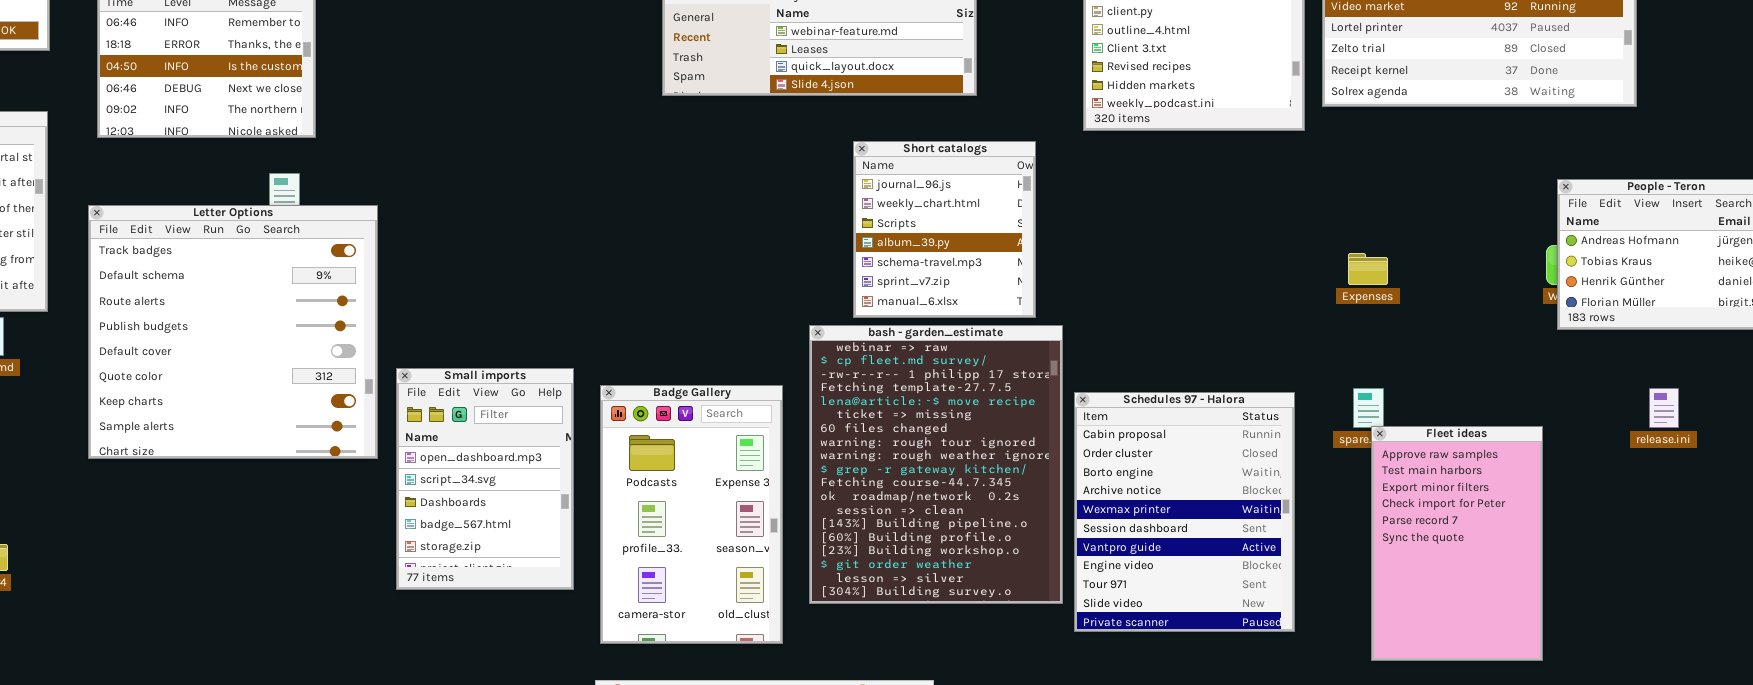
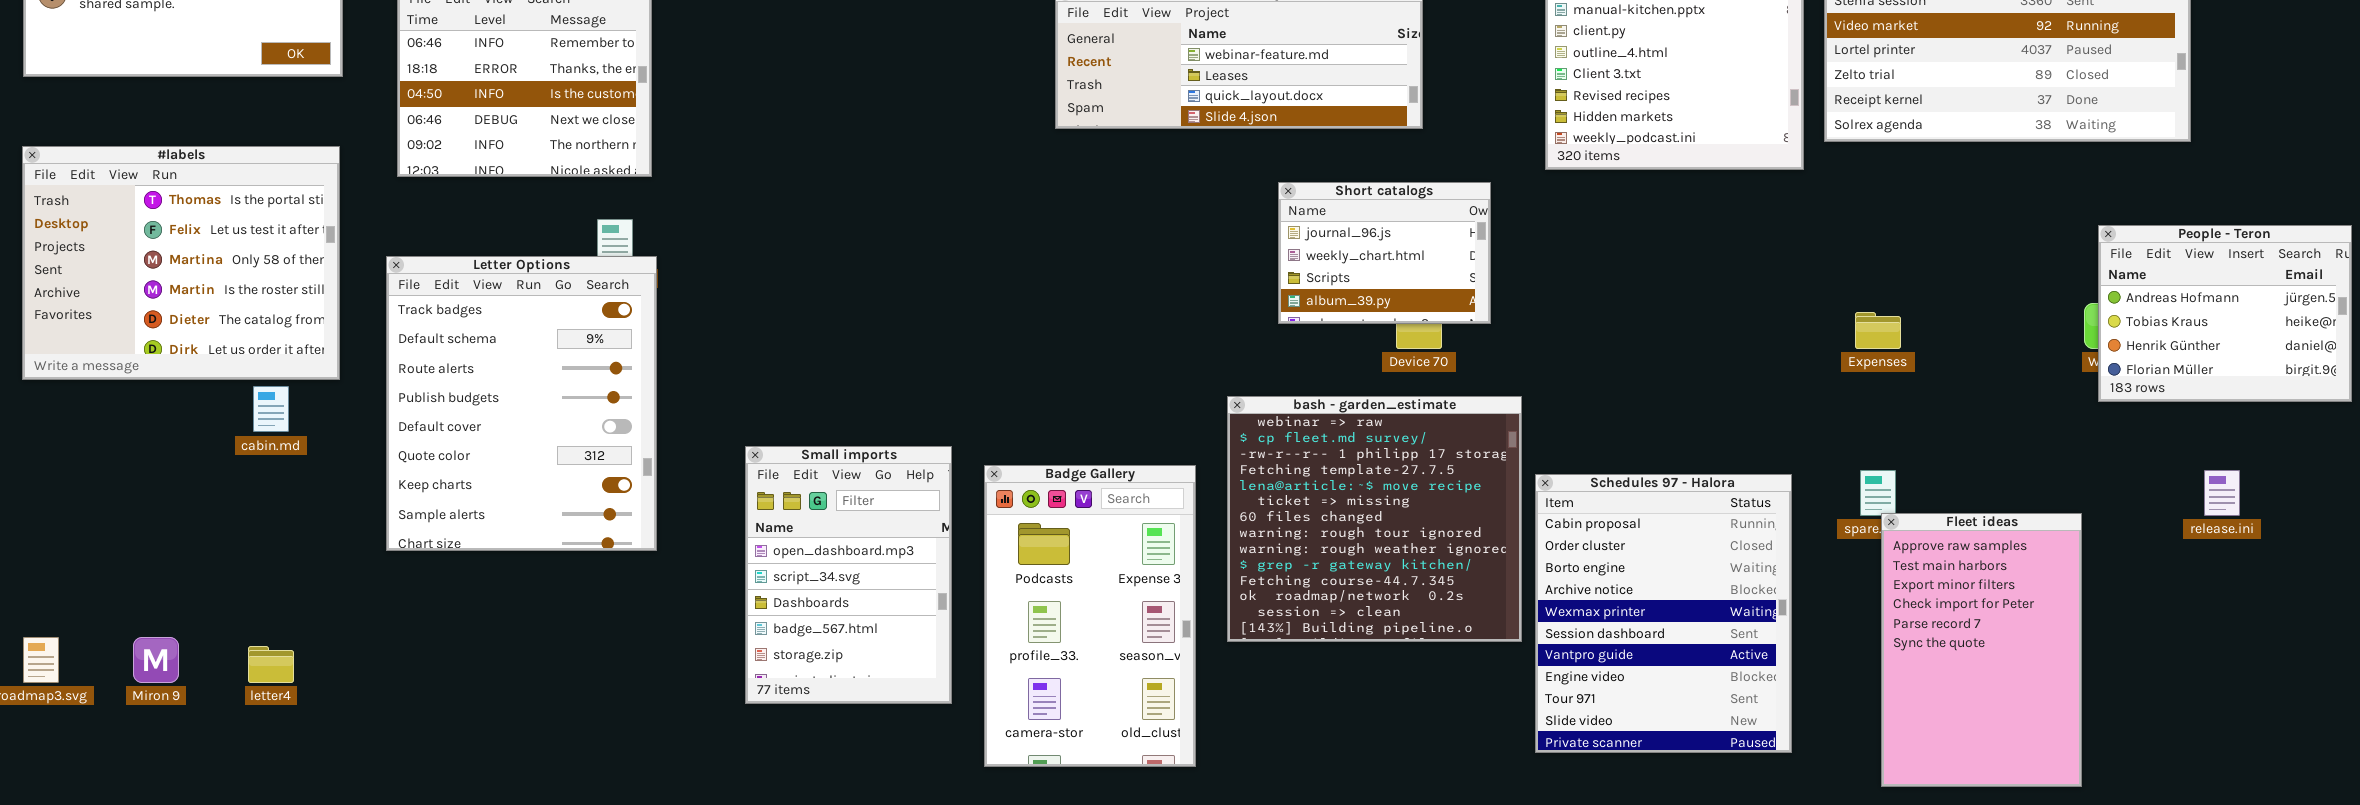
Short catalogs: [853,141,1036,318] -> [1278,182,1491,324], resized
Letter Options: [88,205,378,459] -> [386,256,657,551], resized
bash - garden_estimate: [809,325,1063,604] -> [1227,396,1522,642], resized

